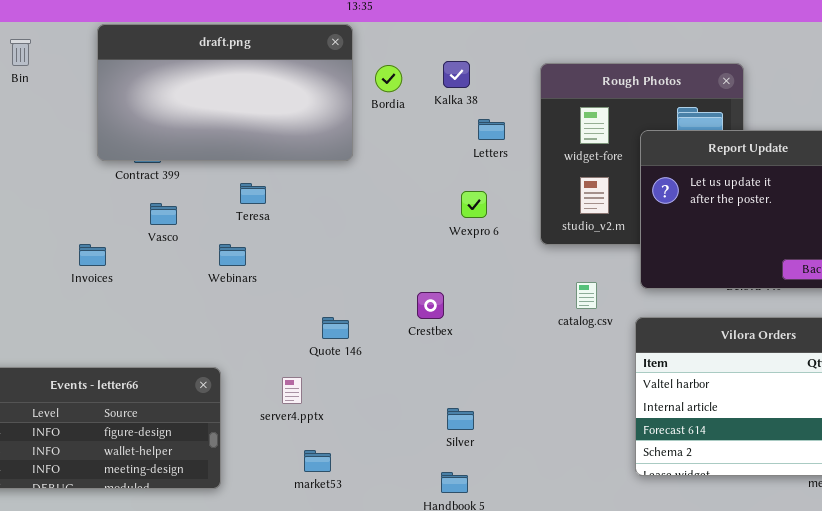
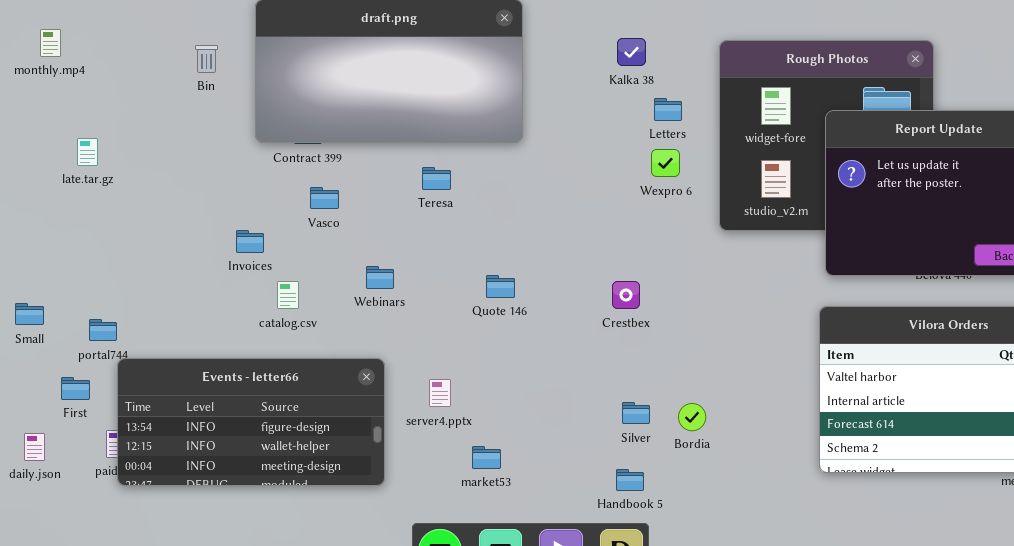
Bin: [10,39,31,66] -> [195,45,218,73], moved
Bordia: [375,65,402,92] -> [678,403,706,431], moved
Teresa: [240,183,266,204] -> [422,167,451,190], moved
Wexpro 6: [461,191,487,218] -> [651,149,680,177], moved
Webinars: [219,244,246,266] -> [366,266,394,289], moved
catalog.csv: [576,282,597,309] -> [277,281,299,309], moved
Crestbex: [417,292,444,319] -> [612,281,640,309], moved
Quote 146: [322,317,349,339] -> [486,275,515,298], moved
server4.pptx: [282,377,302,404] -> [429,379,451,407], moved

